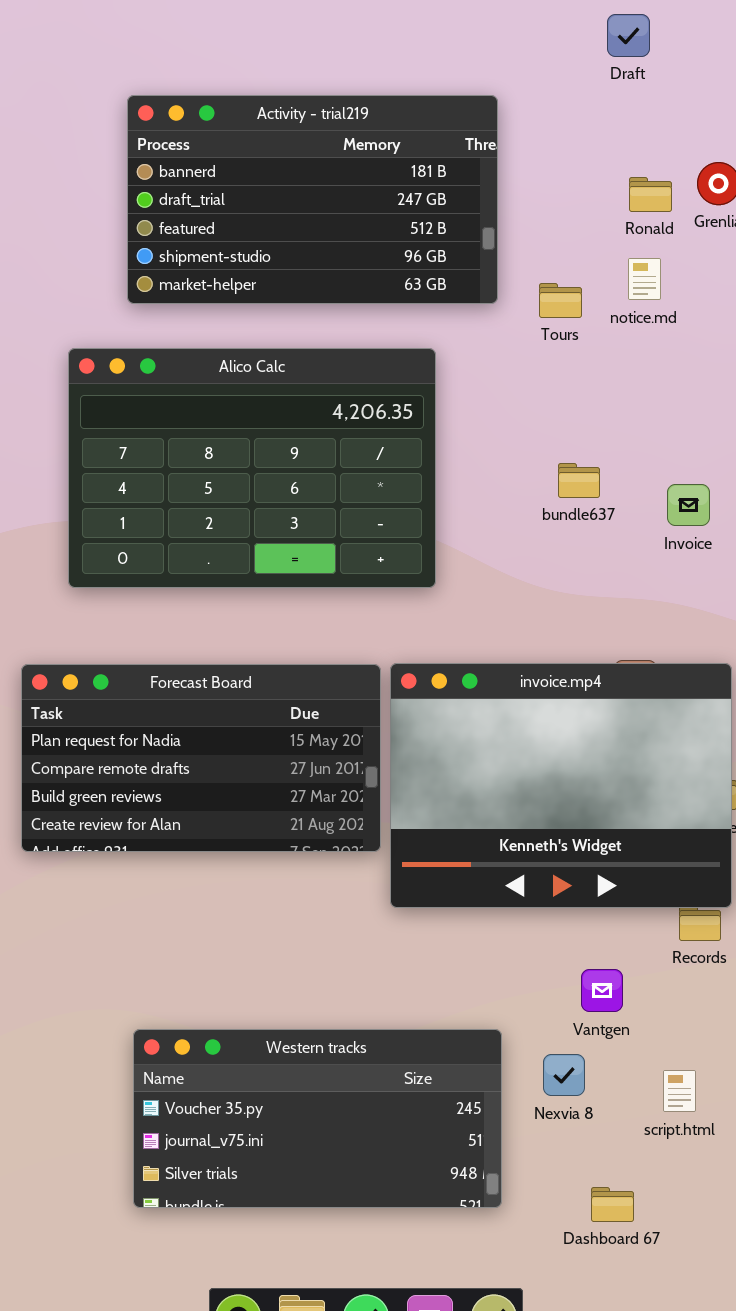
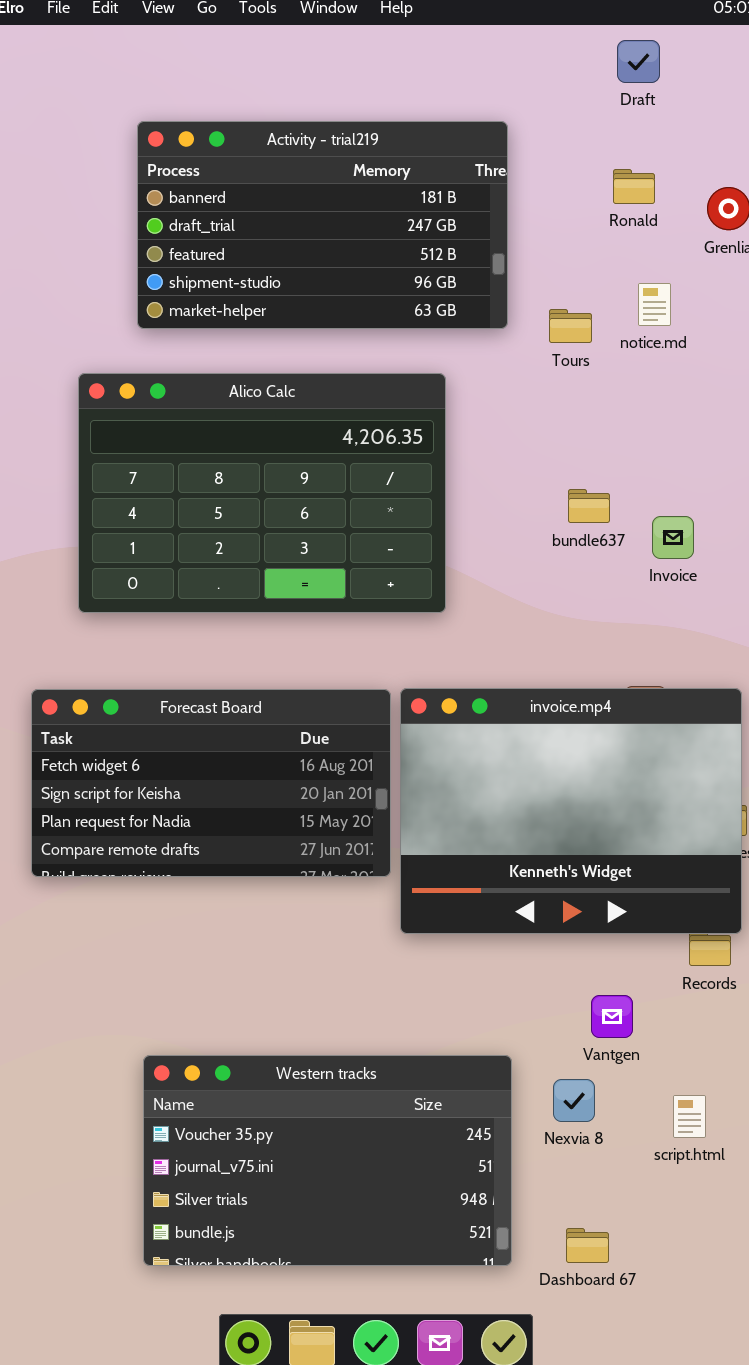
Ronald: [629,177,672,212] -> [613,169,655,204], moved
Invoice: [667,484,710,526] -> [652,516,694,559], moved
Forecast Board: [21,664,381,852] -> [31,689,391,877], scrolled up 2 rows
Western tracks: [133,1029,502,1208] -> [143,1055,512,1266], resized
Dashboard 67: [591,1187,634,1222] -> [566,1228,609,1263], moved

